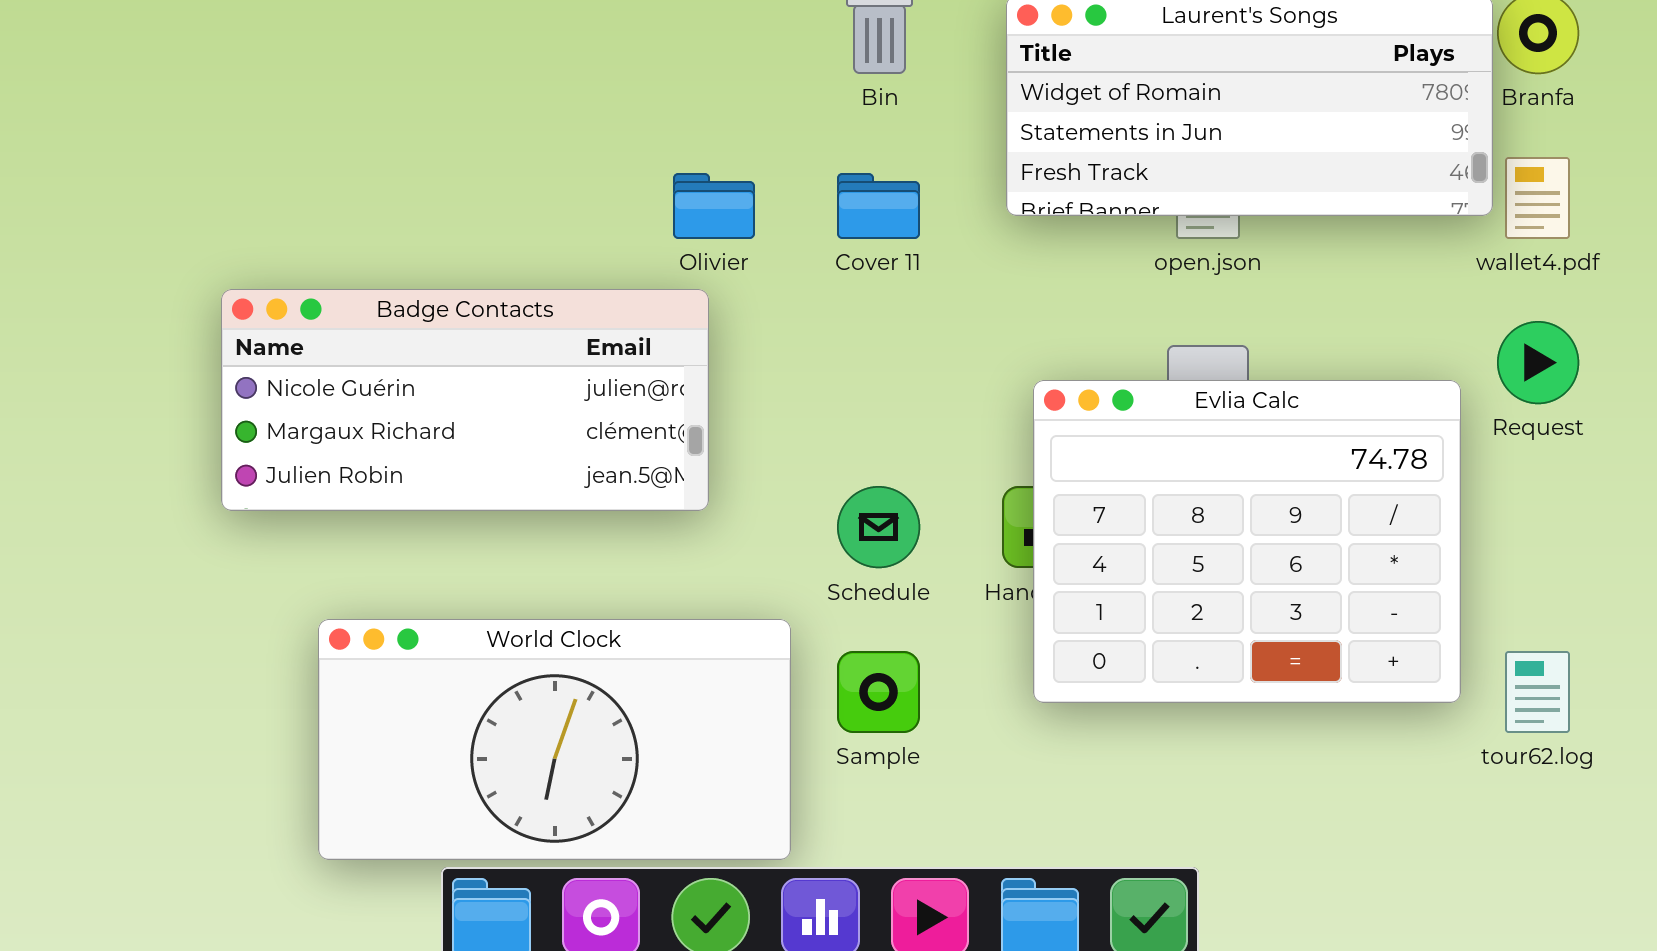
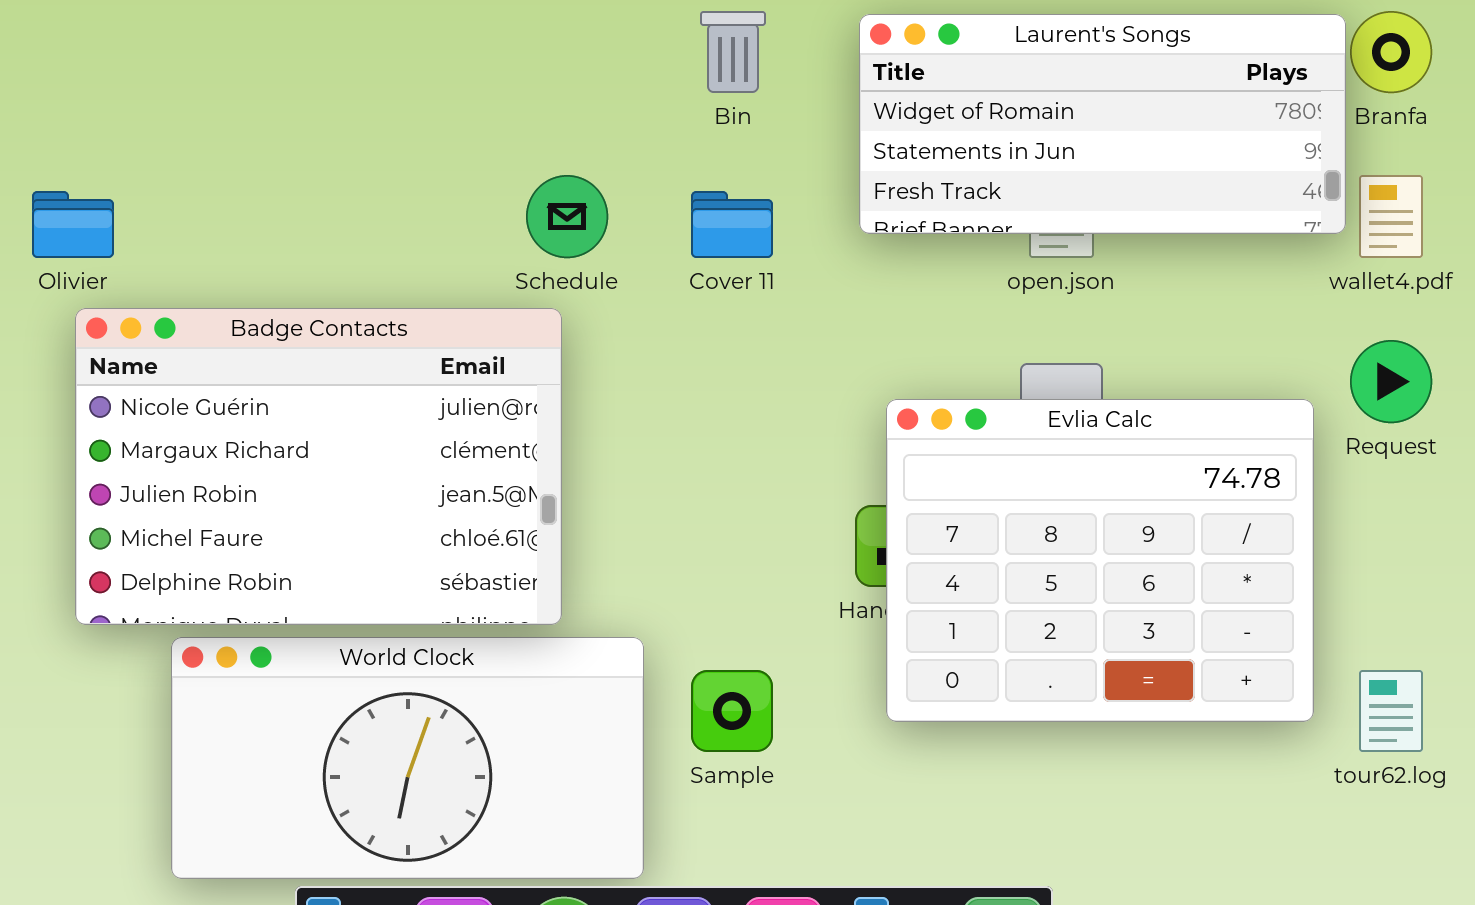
Olivier: [673,173,755,239] -> [32,191,114,258], moved
Badge Contacts: [221,289,709,511] -> [75,308,562,625], resized
Schedule: [837,486,920,568] -> [526,175,608,258], moved

